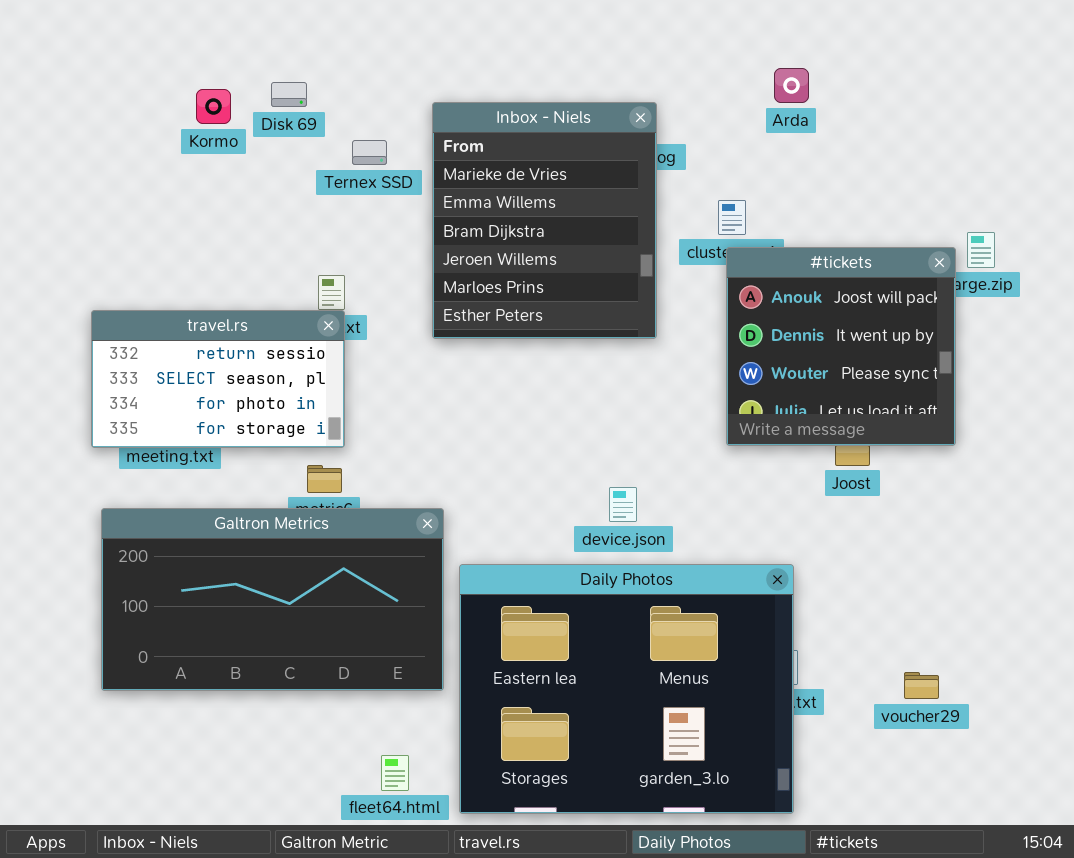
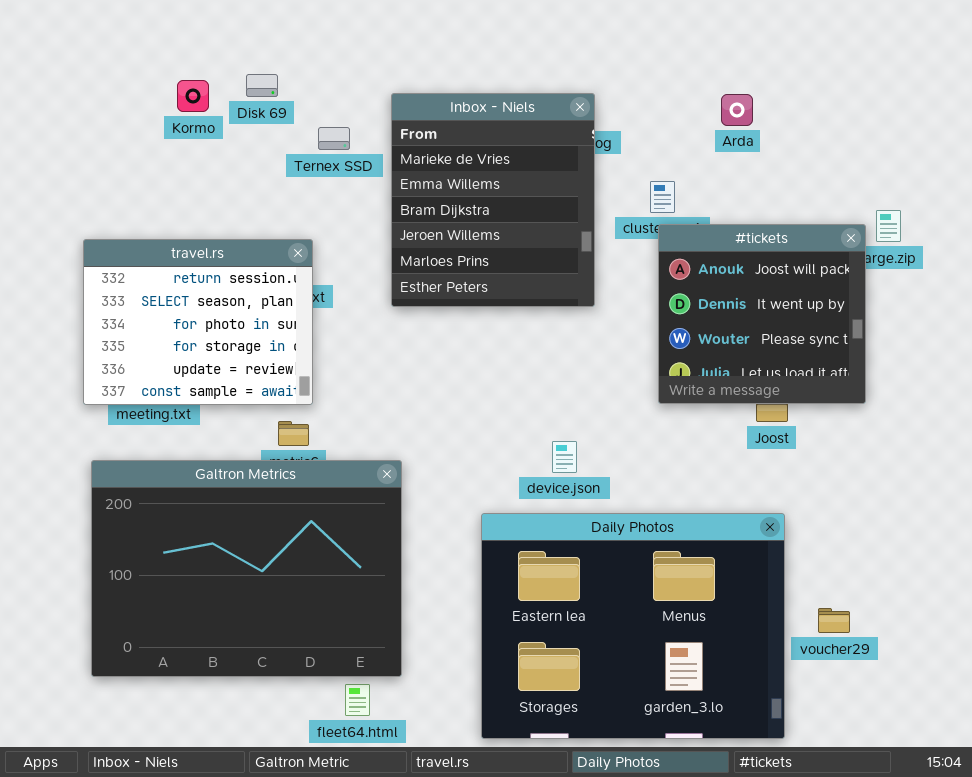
Arda: [774,68,809,103] -> [721,94,753,126], moved
travel.rs: [91,310,345,448] -> [83,239,313,405], resized
Galtron Metrics: [101,508,444,691] -> [91,460,402,677], resized
Daily Photos: [459,564,794,814] -> [481,513,785,739], moved

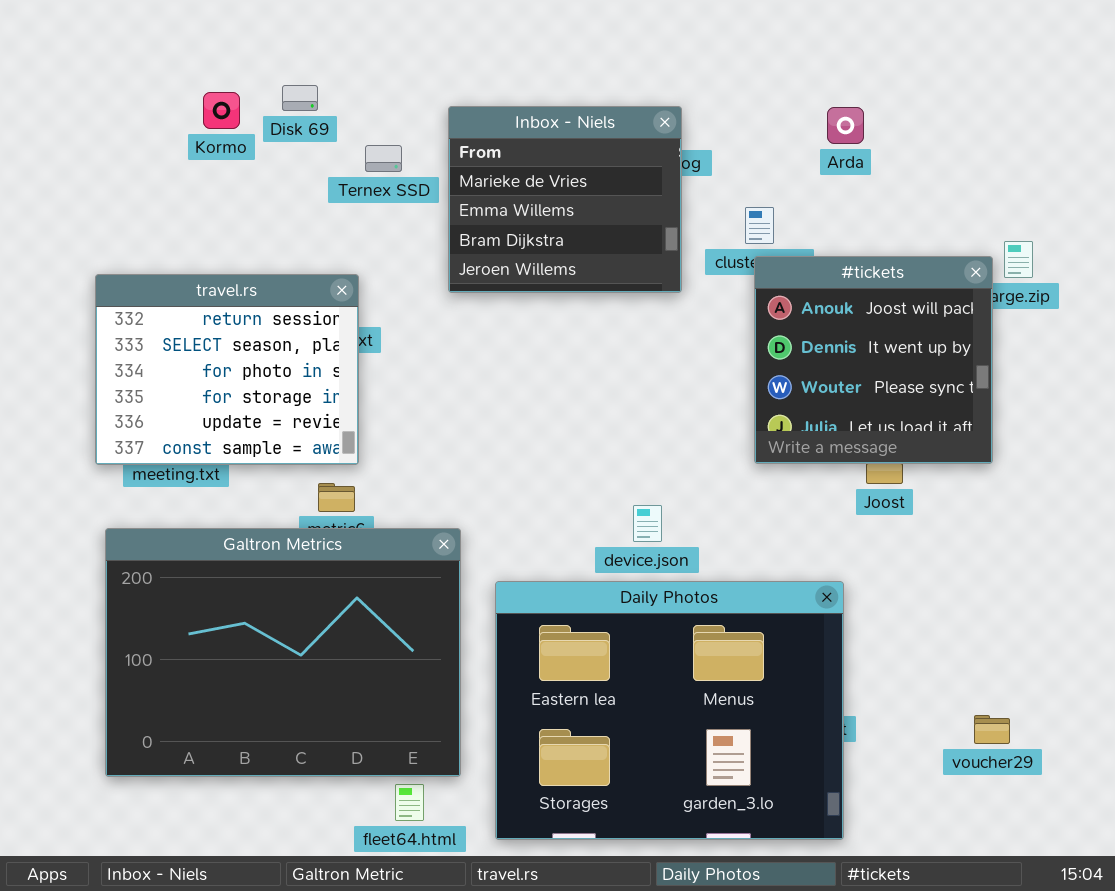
Inbox - Niels: [391,93,595,307] -> [448,106,682,293], resized
Daily Photos: [481,513,785,739] -> [495,581,844,840], moved
voucher29: [818,608,850,633] -> [974,715,1010,744], moved

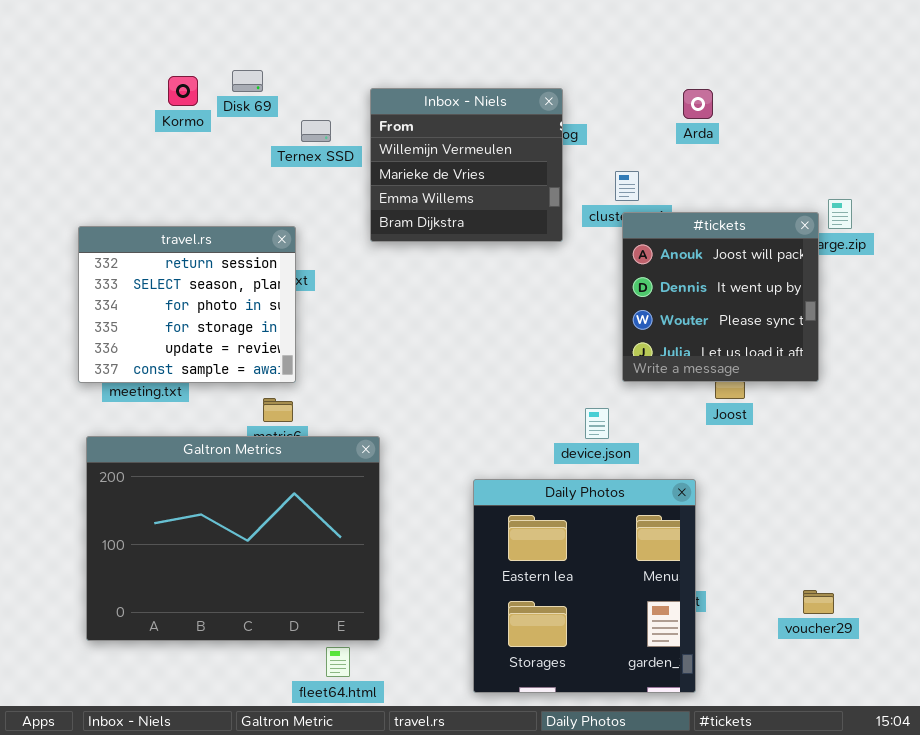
Inbox - Niels: [448,106,682,293] -> [370,88,563,242], scrolled up 1 row
device.json: [633,505,662,542] -> [585,408,609,439], moved
Daily Photos: [495,581,844,840] -> [473,479,696,693], resized

